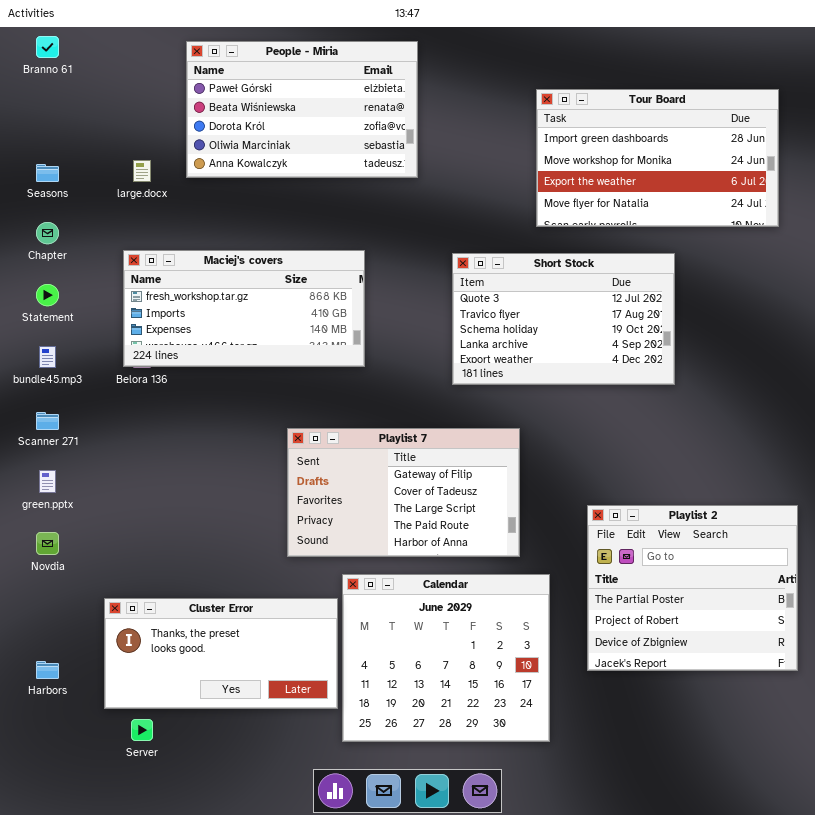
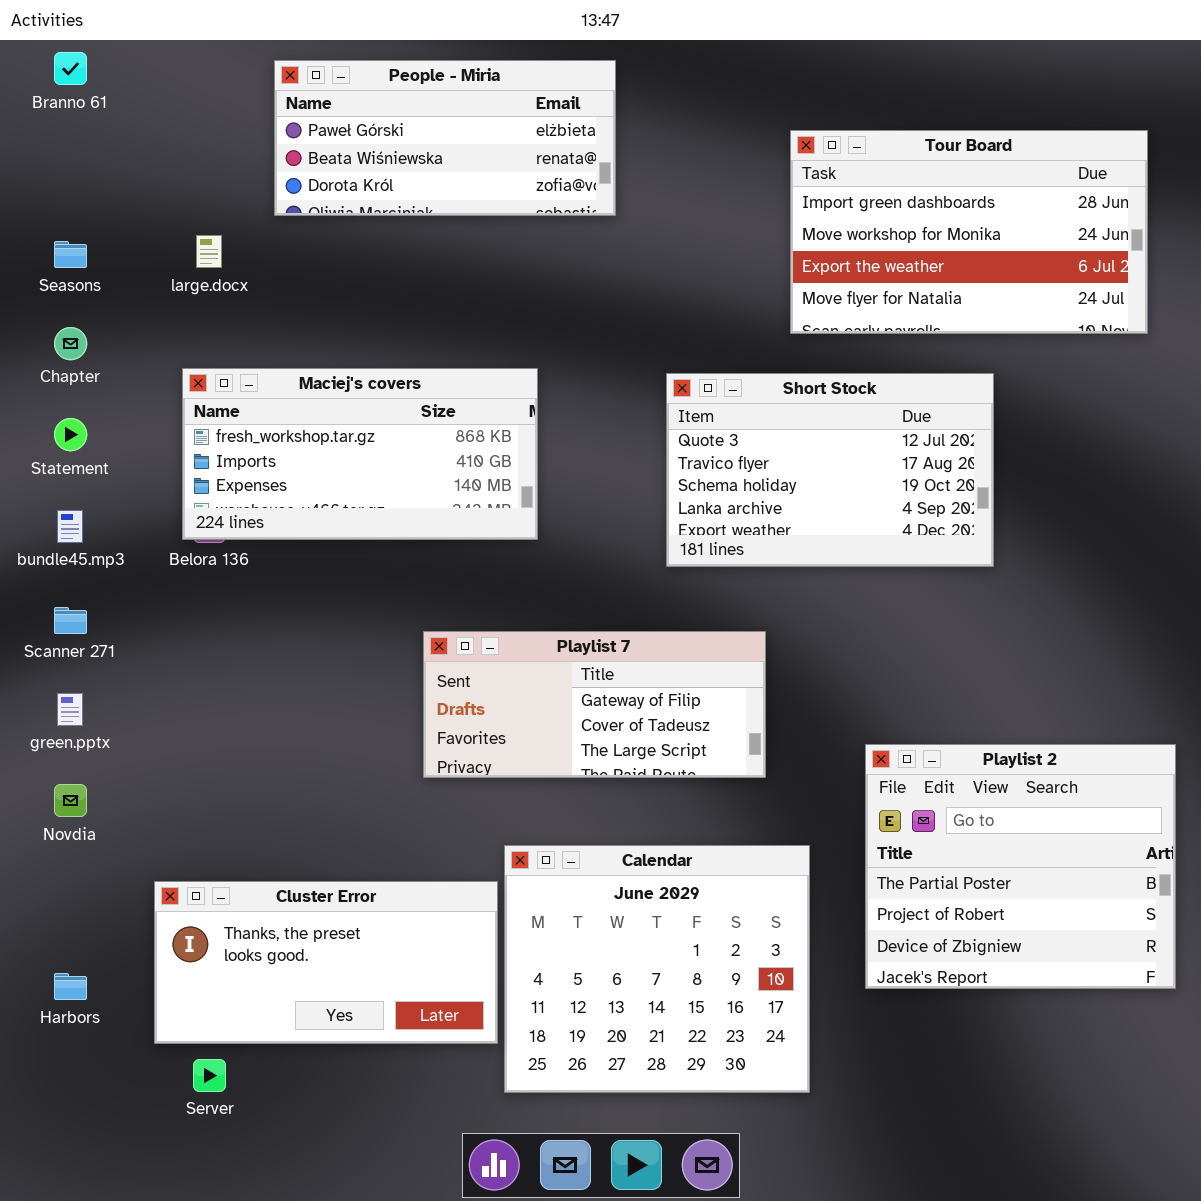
People - Miria: [186,41,418,178] -> [274,60,616,216], resized
Playlist 7: [287,428,520,557] -> [423,631,766,778], resized

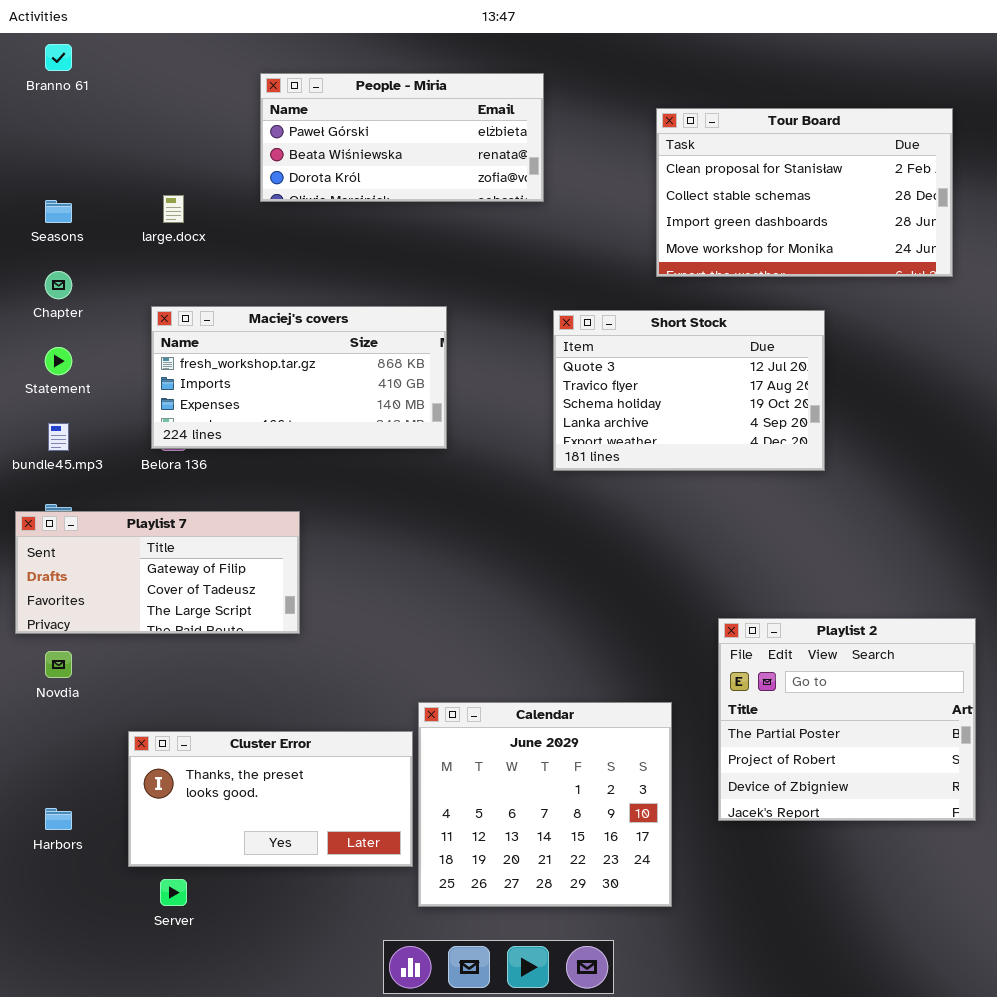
People - Miria: [274,60,616,216] -> [260,73,544,202], moved
Tour Board: [790,130,1148,334] -> [656,108,953,277], scrolled up 2 rows
Playlist 7: [423,631,766,778] -> [15,511,300,634], moved

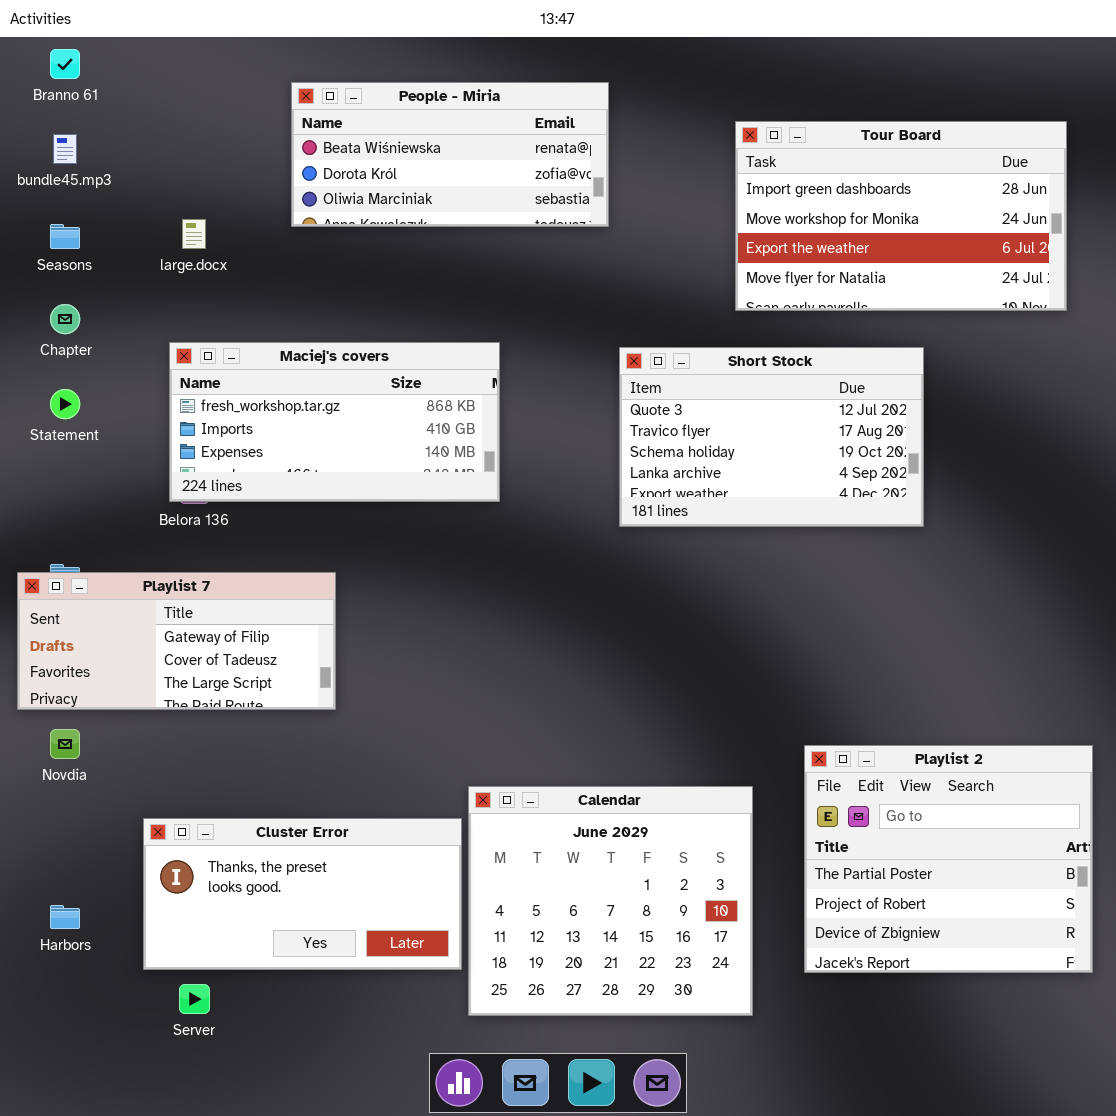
People - Miria: [260,73,544,202] -> [291,82,609,227], scrolled down 1 row
Tour Board: [656,108,953,277] -> [735,121,1067,311], scrolled down 2 rows
bundle45.mp3: [48,423,69,451] -> [53,134,77,164], moved
Playlist 2: [718,618,976,821] -> [804,745,1093,973], moved

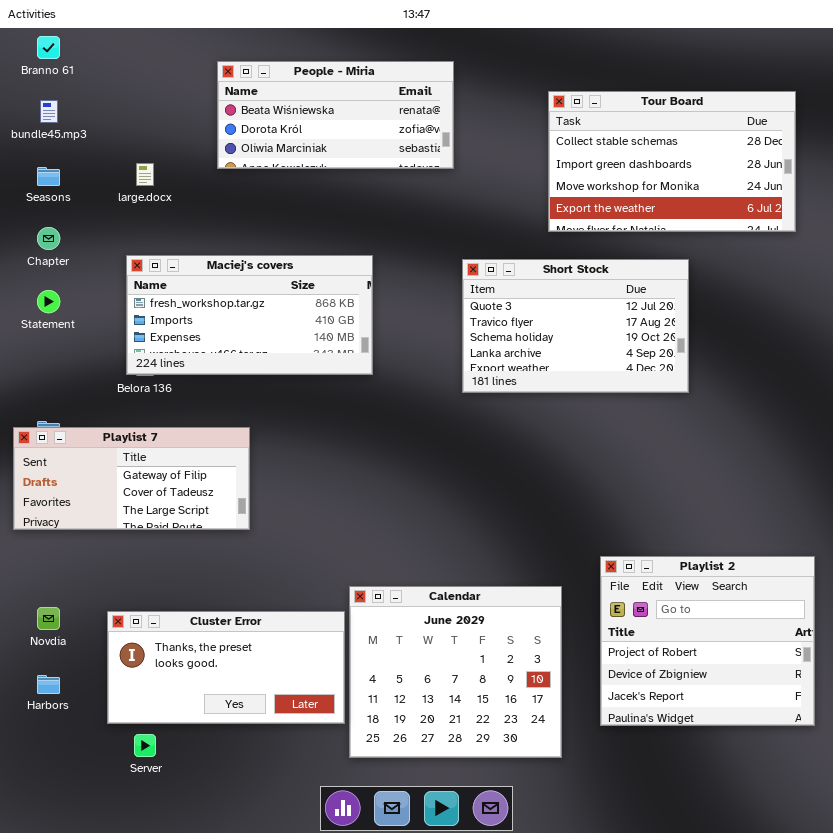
Tour Board: [735,121,1067,311] -> [548,91,796,232], scrolled up 1 row
Novdia: [50,729,80,759] -> [37,607,60,630], moved
Playlist 2: [804,745,1093,973] -> [600,556,815,726], scrolled down 1 row

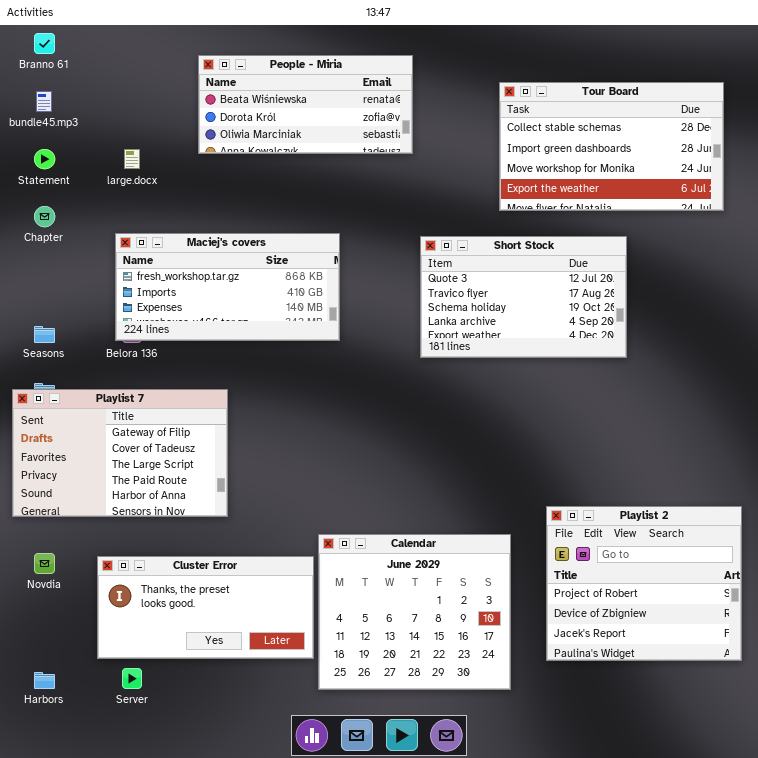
Seasons: [37,167,60,186] -> [34,326,55,343], moved
Statement: [37,290,60,313] -> [34,149,55,169], moved
Playlist 7: [13,427,250,530] -> [12,389,228,517], resized
Harbors: [37,675,60,694] -> [34,672,55,689], moved

